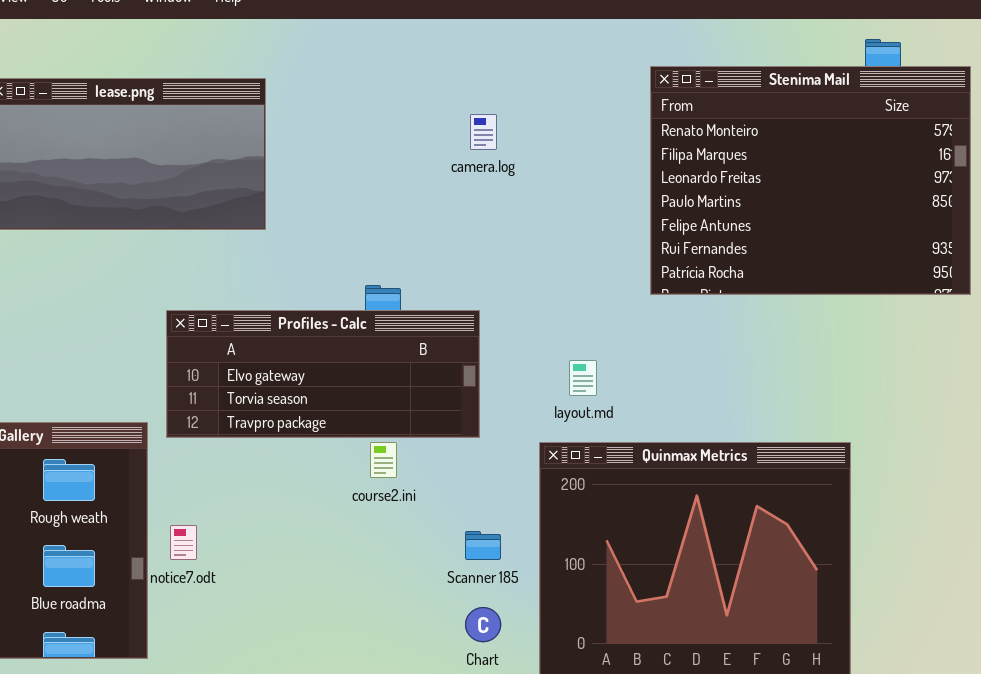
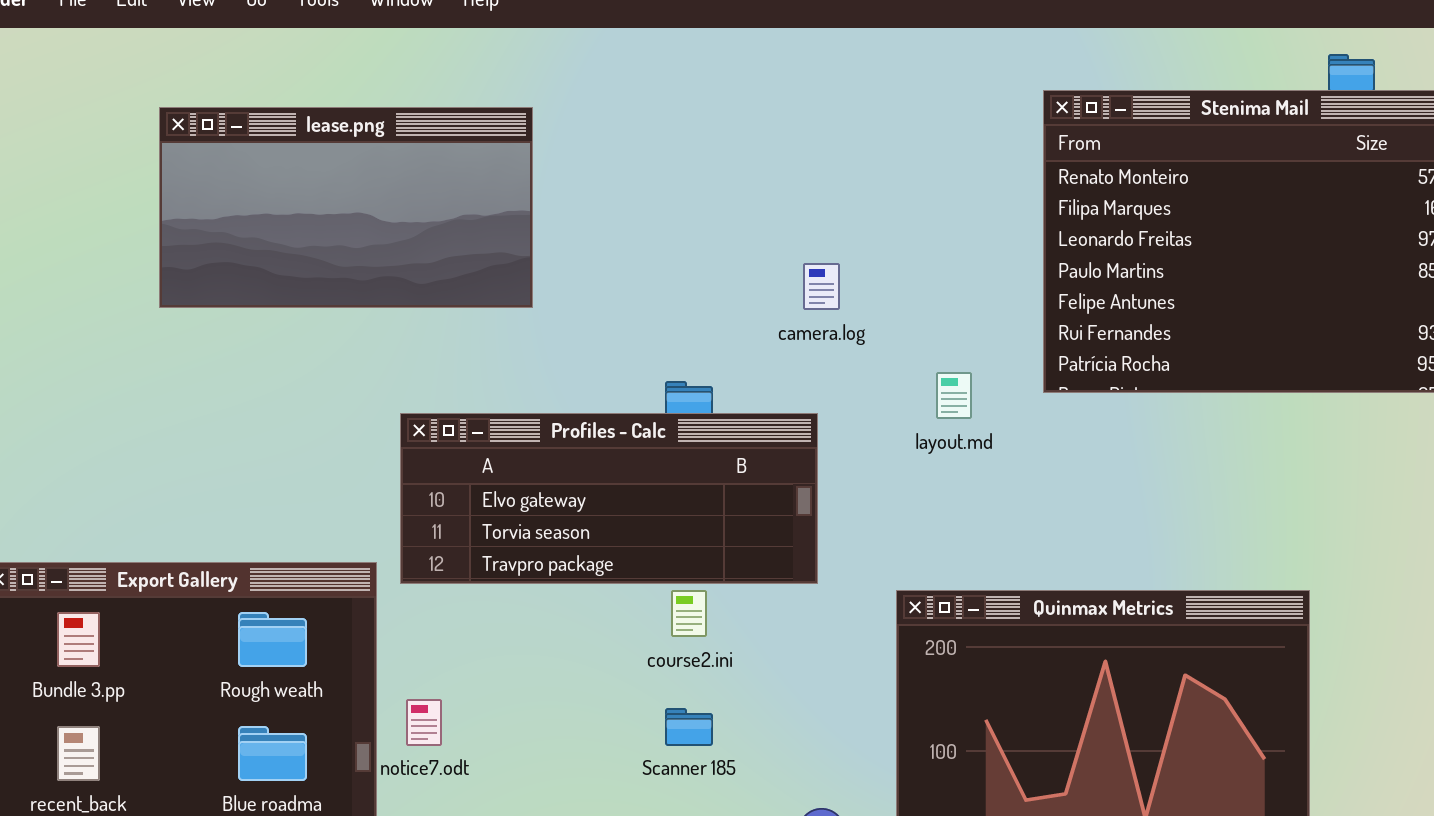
camera.log: [470,114,497,150] -> [803,263,840,310], moved
layout.md: [569,360,597,396] -> [936,372,972,419], moved
Scanner 185: [465,531,501,560] -> [665,708,713,746], moved

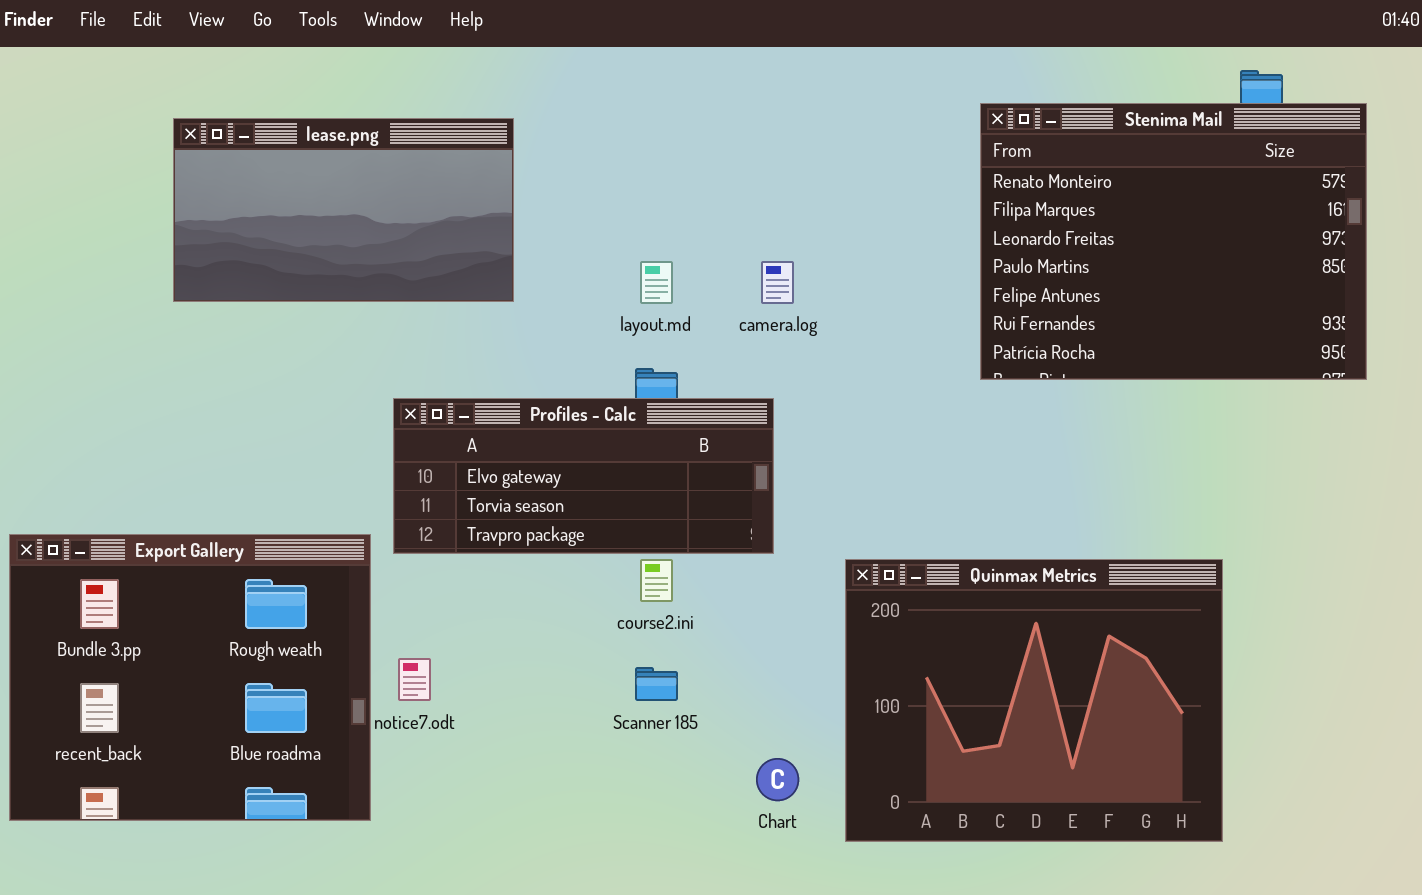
layout.md: [936,372,972,419] -> [640,261,673,304], moved

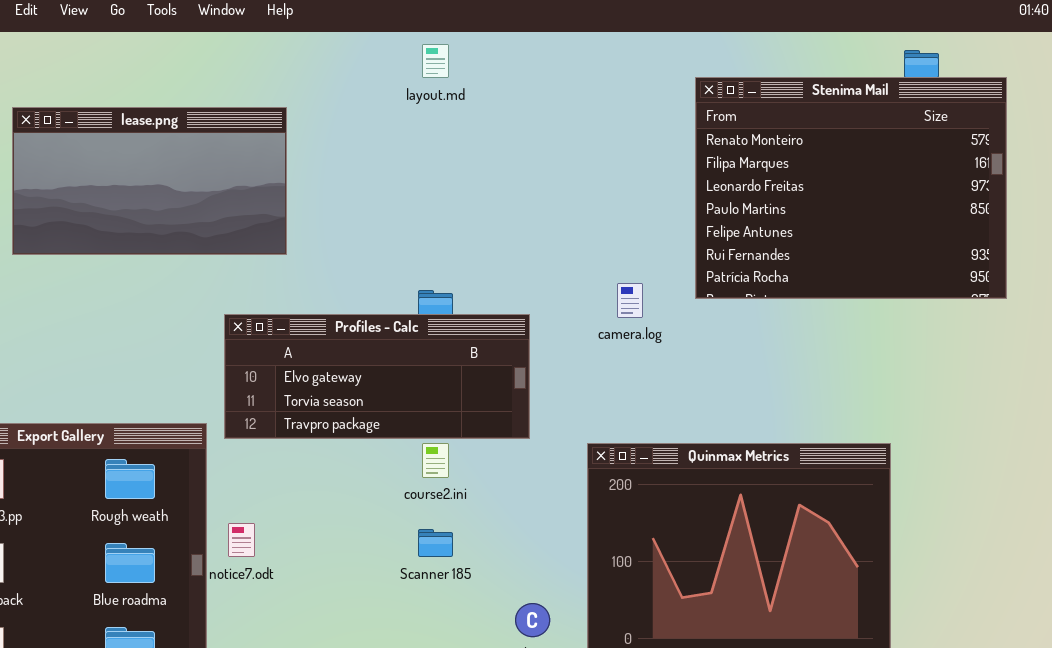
lease.png: [173,118,514,302] -> [12,107,287,255], moved
layout.md: [640,261,673,304] -> [422,44,449,78], moved
camera.log: [761,261,794,304] -> [617,283,643,318], moved

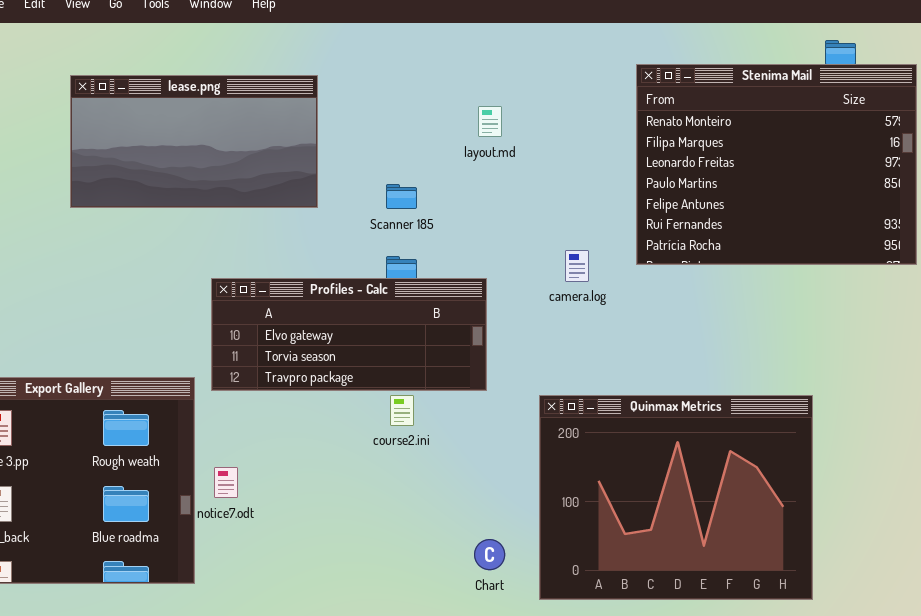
layout.md: [422,44,449,78] -> [478,106,502,137], moved
lease.png: [12,107,287,255] -> [70,75,318,208], moved
Scanner 185: [418,529,453,557] -> [386,184,417,209], moved

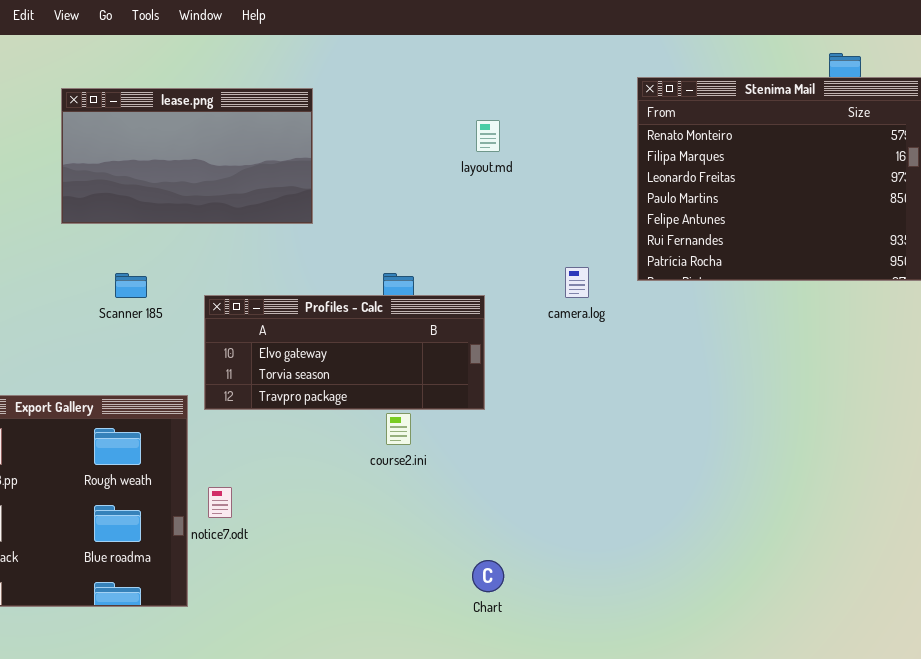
Scanner 185: [386,184,417,209] -> [115,273,147,298], moved
Quinmax Metrics: [539,395,813,600] -> none, closed

